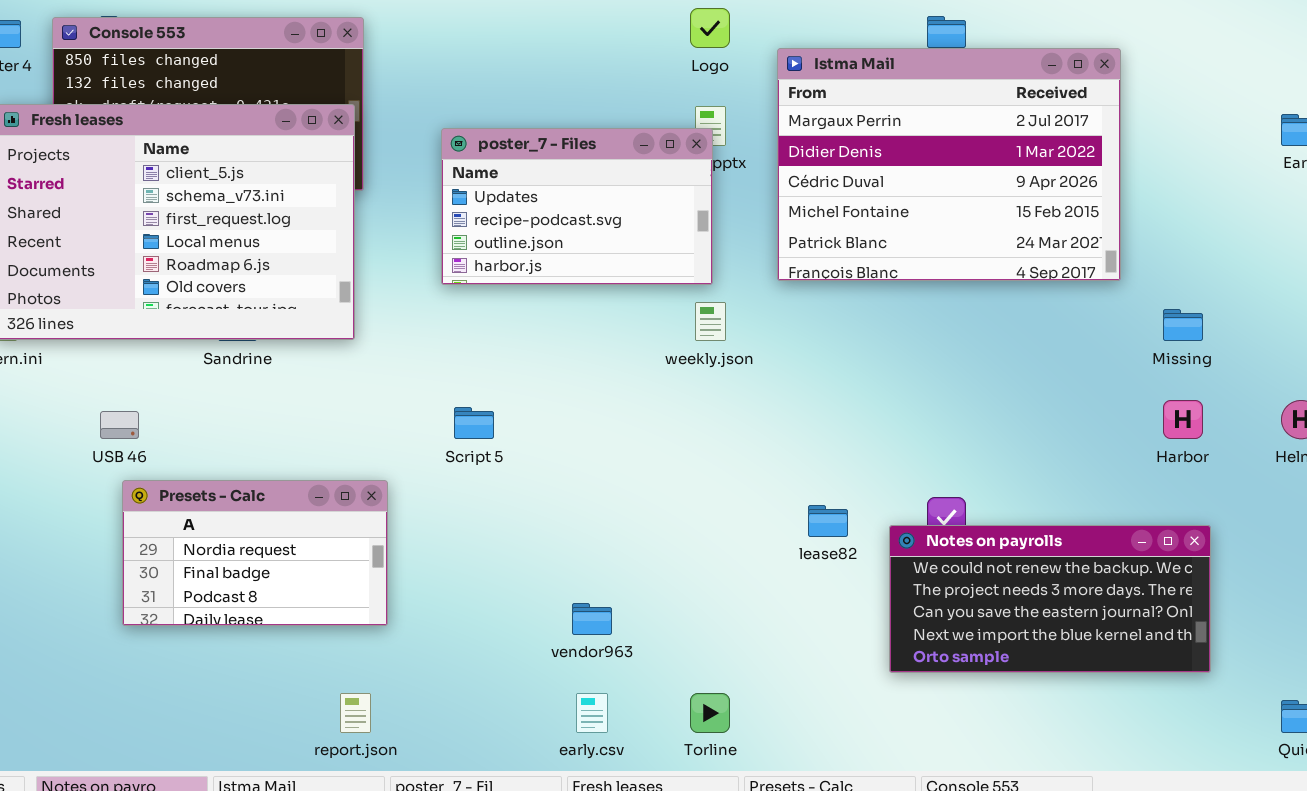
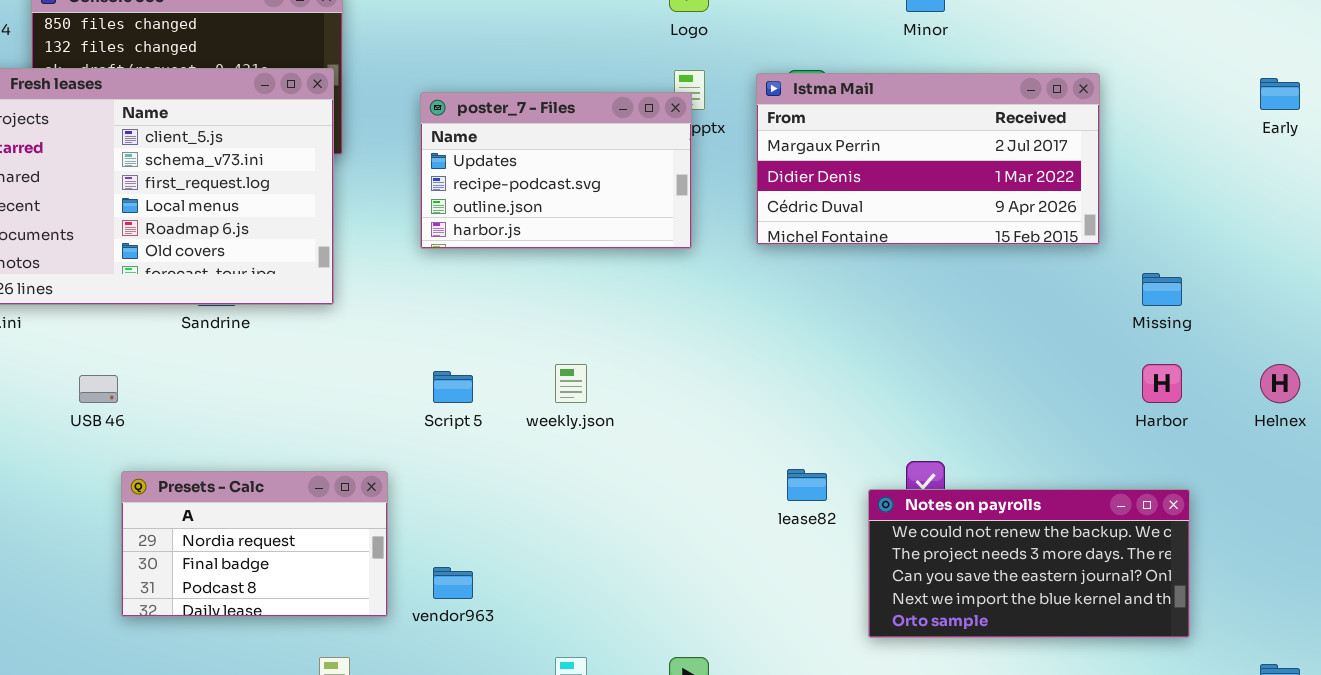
Istma Mail: [777,48,1121,281] -> [756,73,1100,245], resized
weekly.json: [695,302,726,341] -> [555,364,587,403], moved
Presets - Calc: [122,480,388,626] -> [121,471,388,617], moved
vendor963: [572,603,612,635] -> [433,567,473,599], moved

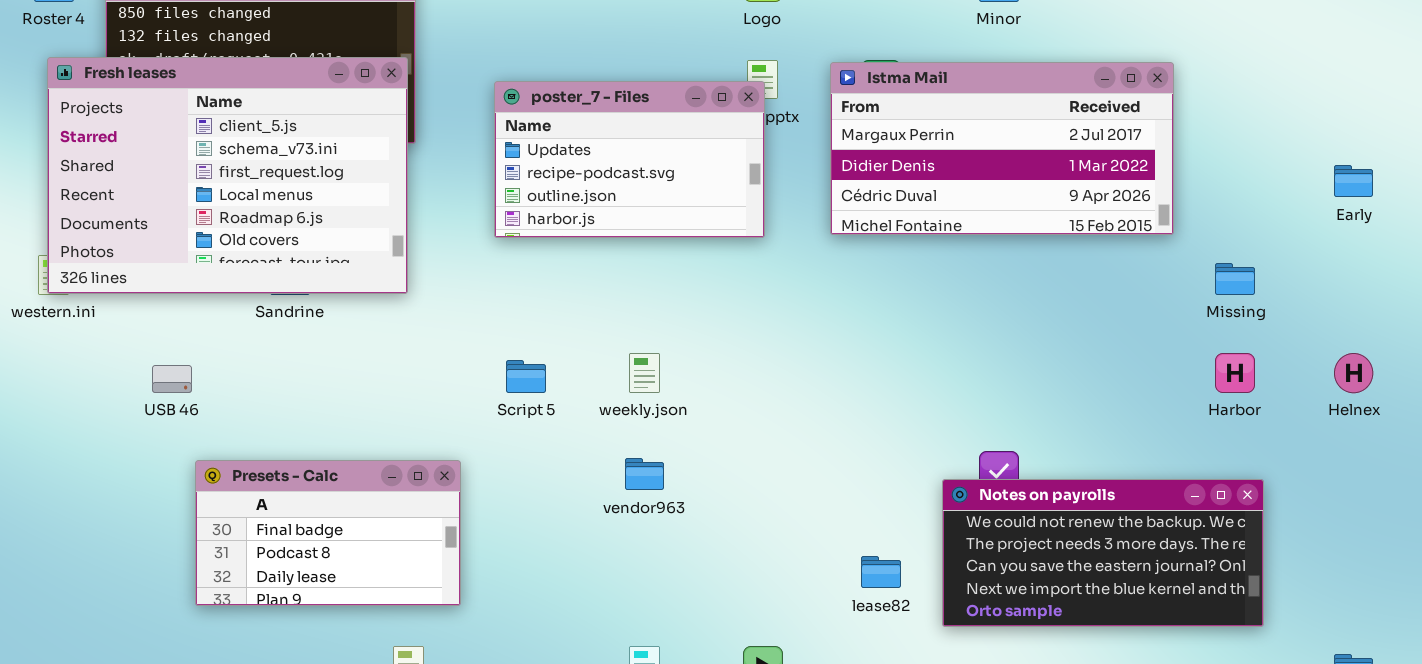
Early: [1260,78,1300,110] -> [1334,165,1373,197], moved
lease82: [787,469,827,501] -> [861,556,901,588], moved
Presets - Calc: [121,471,388,617] -> [195,460,461,606], scrolled down 1 row
vendor963: [433,567,473,599] -> [625,458,664,490], moved

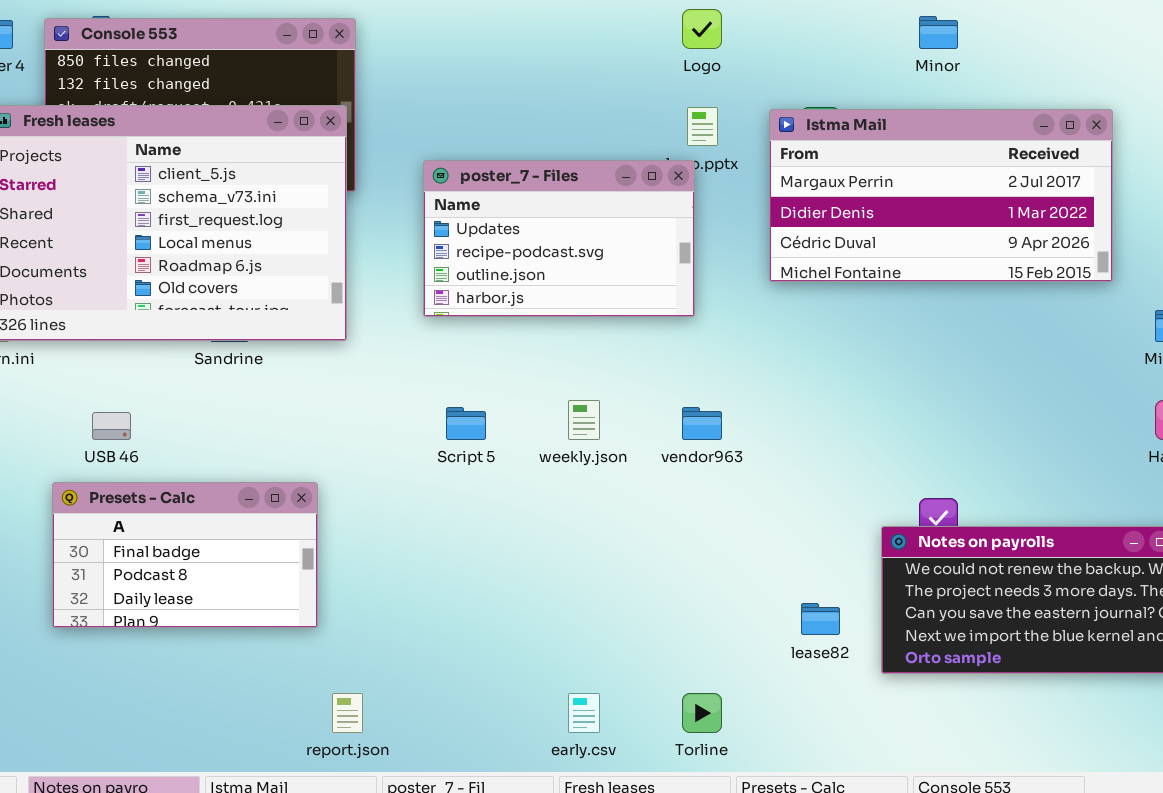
poster_7 - Files: [494,81,765,238] -> [423,160,695,317], moved
vendor963: [625,458,664,490] -> [682,407,722,440], moved
Presets - Calc: [195,460,461,606] -> [52,482,318,628], moved

